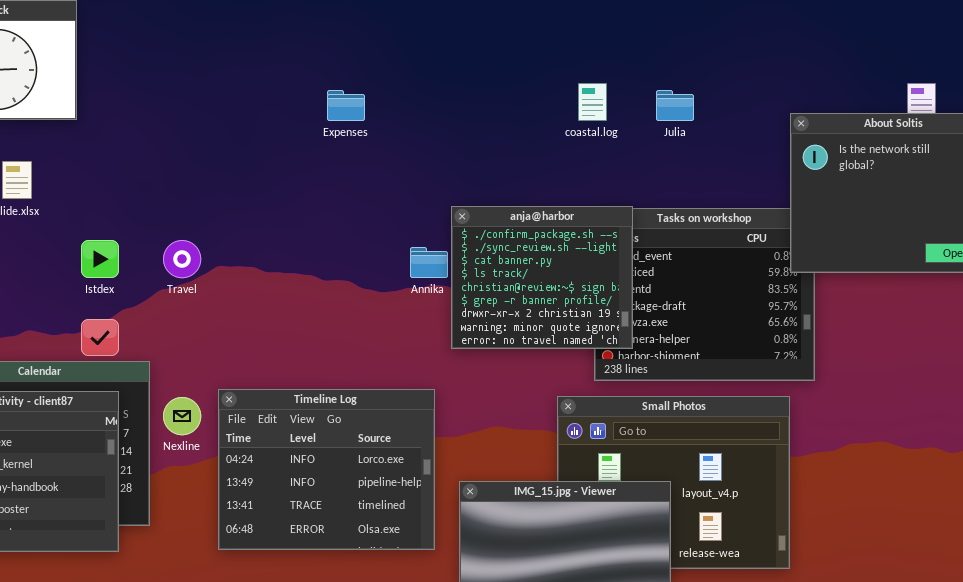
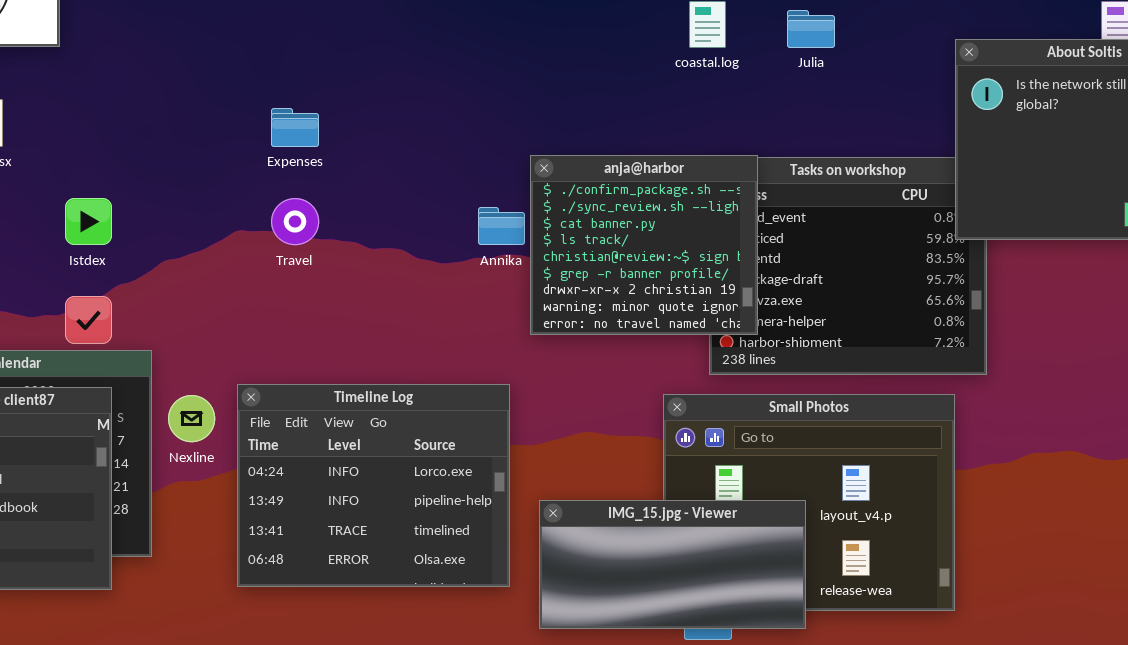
Expenses: [327,90,365,121] -> [271,108,319,147], moved
Travel: [163,240,201,278] -> [271,198,319,245], moved

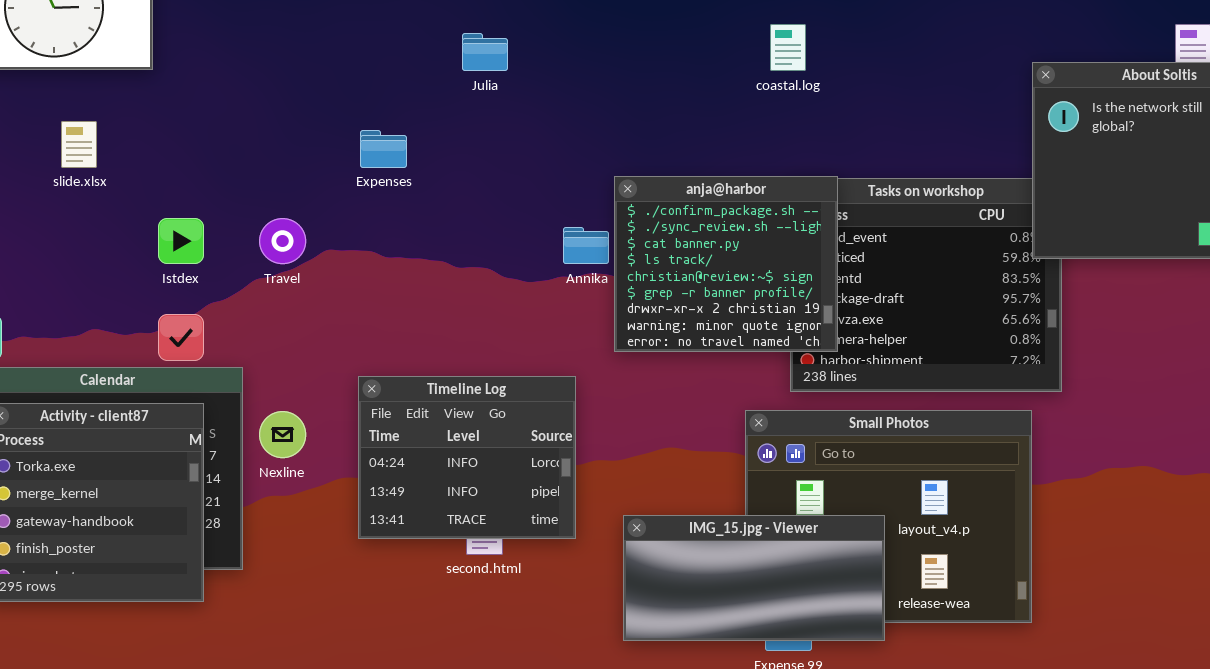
Julia: [787,10,835,48] -> [462,33,508,71], moved
Travel: [271,198,319,245] -> [259,218,306,264], moved
Timeline Log: [237,384,510,587] -> [358,376,576,539], moved, resized

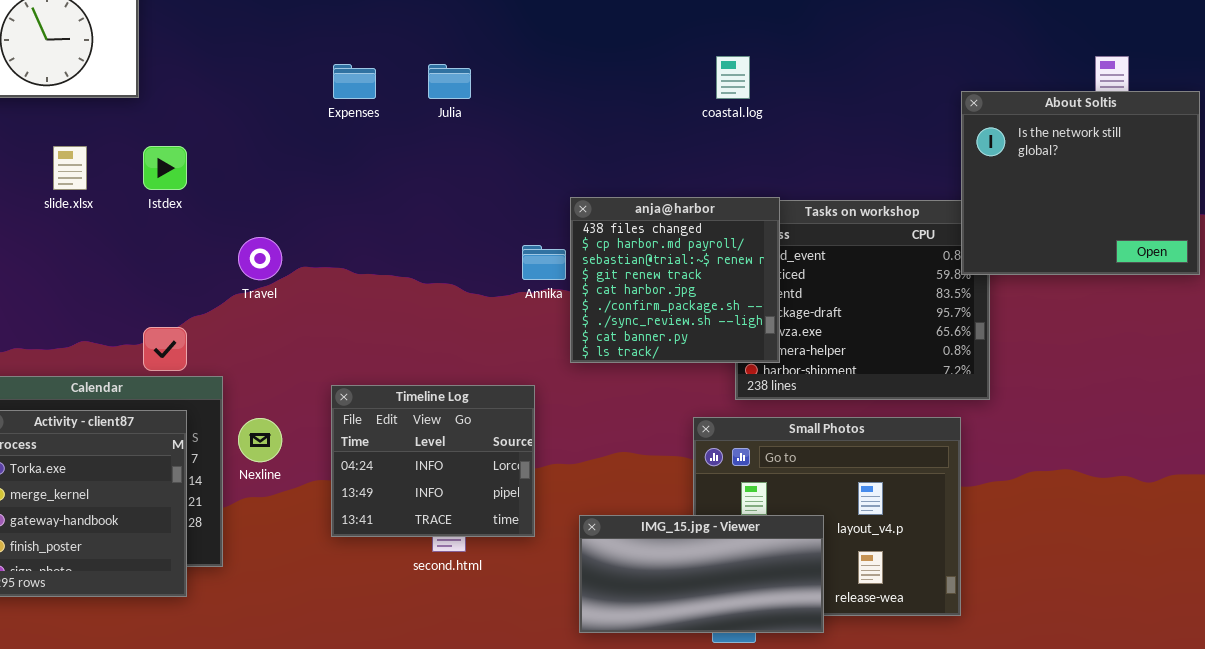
Expenses: [360,130,407,168] -> [333,64,376,99], moved
anja@harbor: [614,176,838,352] -> [570,197,780,363], scrolled up 5 rows
Istdex: [158,218,204,264] -> [143,146,187,190], moved

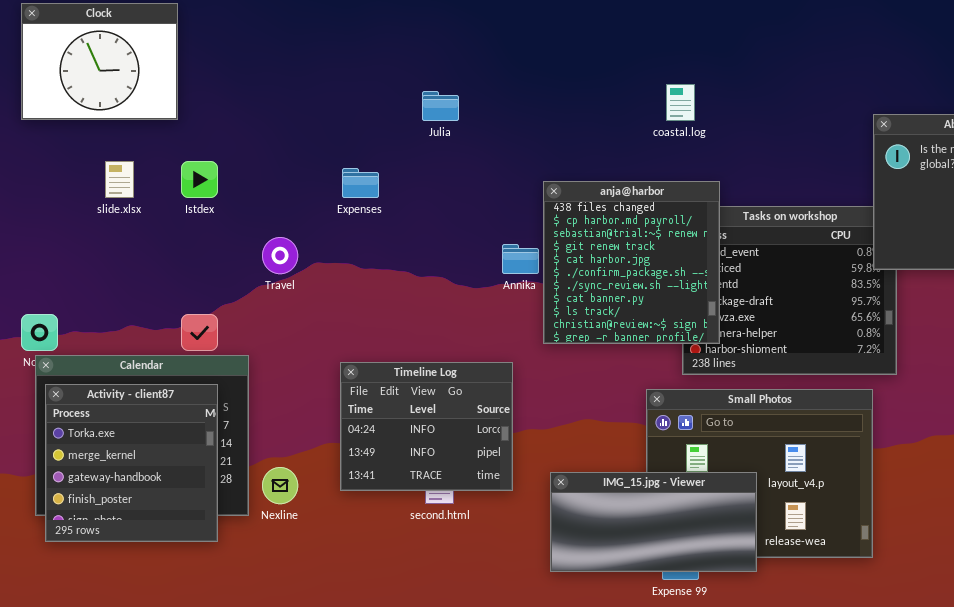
Expenses: [333,64,376,99] -> [342,168,379,198], moved
anja@harbor: [570,197,780,363] -> [543,181,720,344], resized
Nexline: [238,418,282,462] -> [262,467,298,504], moved

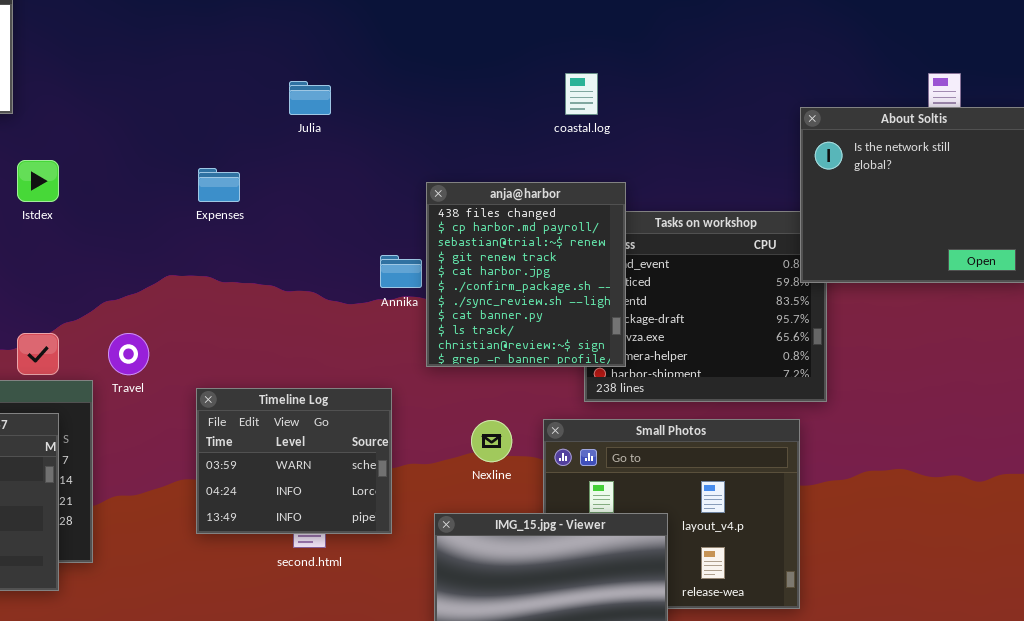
Travel: [262,237,298,274] -> [108,333,149,375], moved
Timeline Log: [340,362,513,491] -> [196,388,392,534], scrolled up 1 row
Nexline: [262,467,298,504] -> [471,420,512,462], moved

